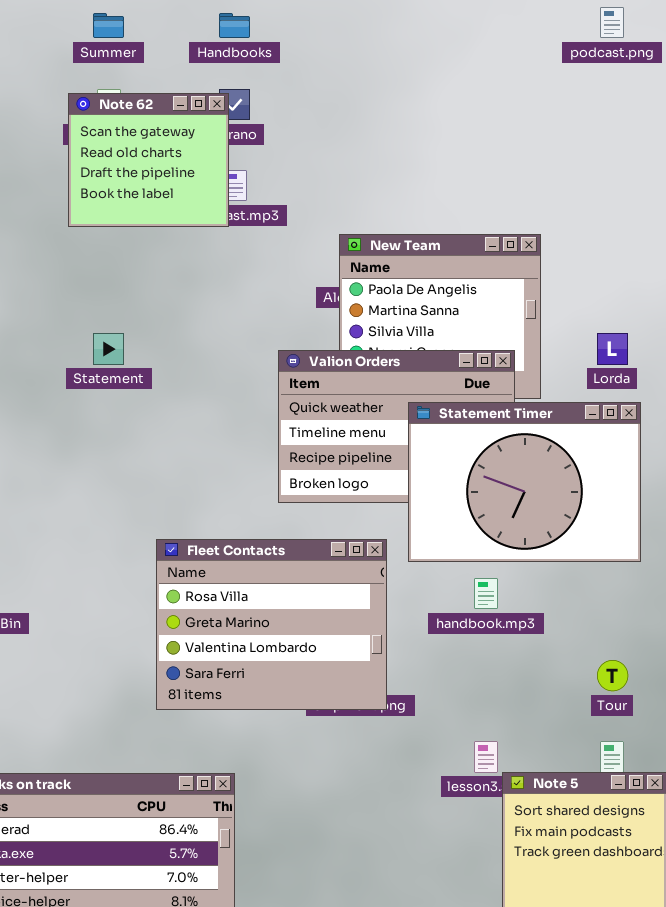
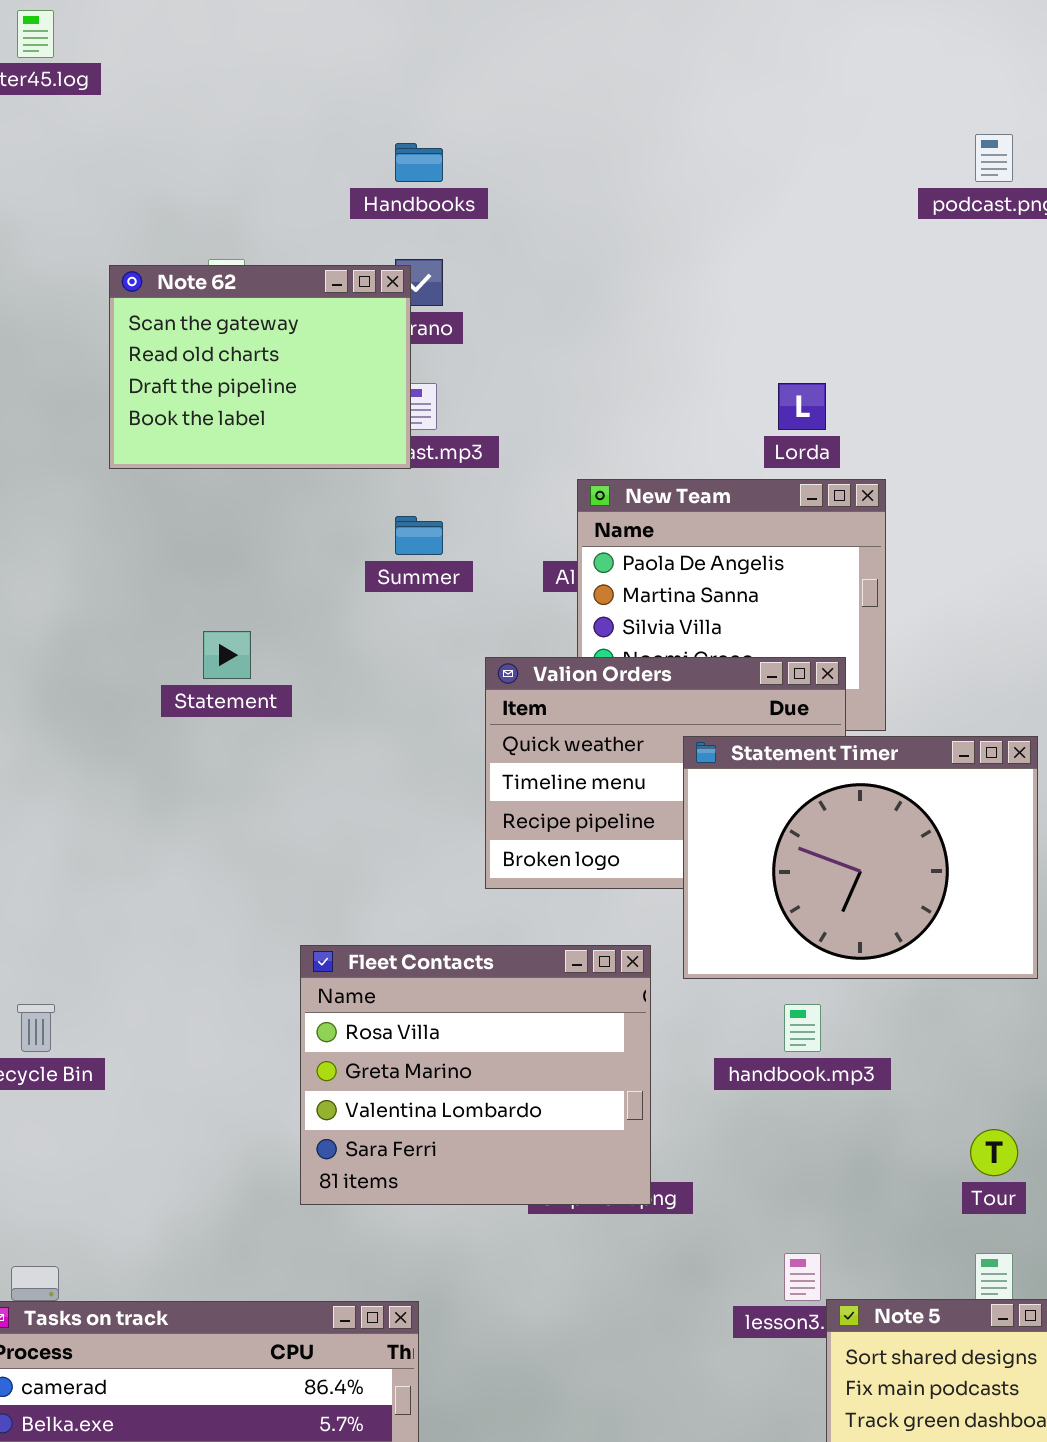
Summer: [93,13,124,38] -> [395,516,443,555], moved
Note 62: [68,93,229,227] -> [109,265,411,469], resized
Lorda: [597,333,628,365] -> [778,383,826,430], moved

